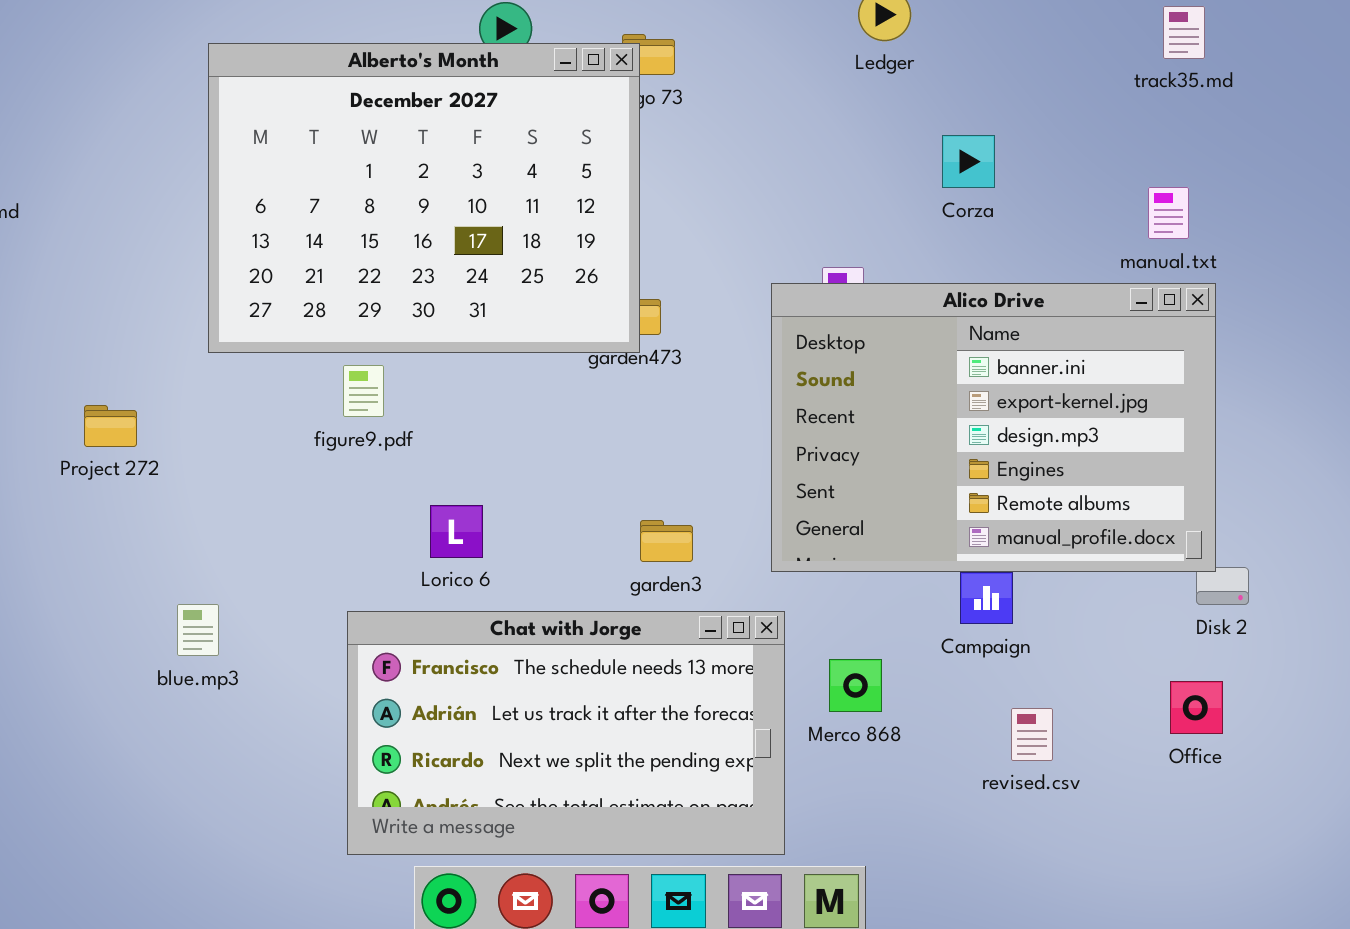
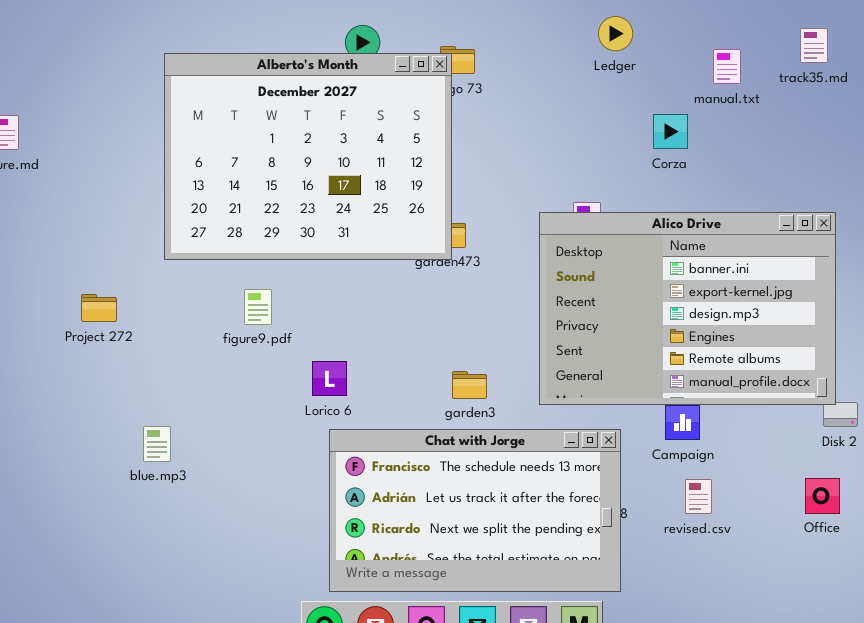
manual.txt: [1148,187,1189,239] -> [713,49,741,84], moved
figure9.pdf: [343,365,384,417] -> [244,289,272,325], moved
Chat with Jorge: [347,611,785,855] -> [329,429,621,592], moved
revised.csv: [1011,708,1053,761] -> [685,479,712,514], moved

